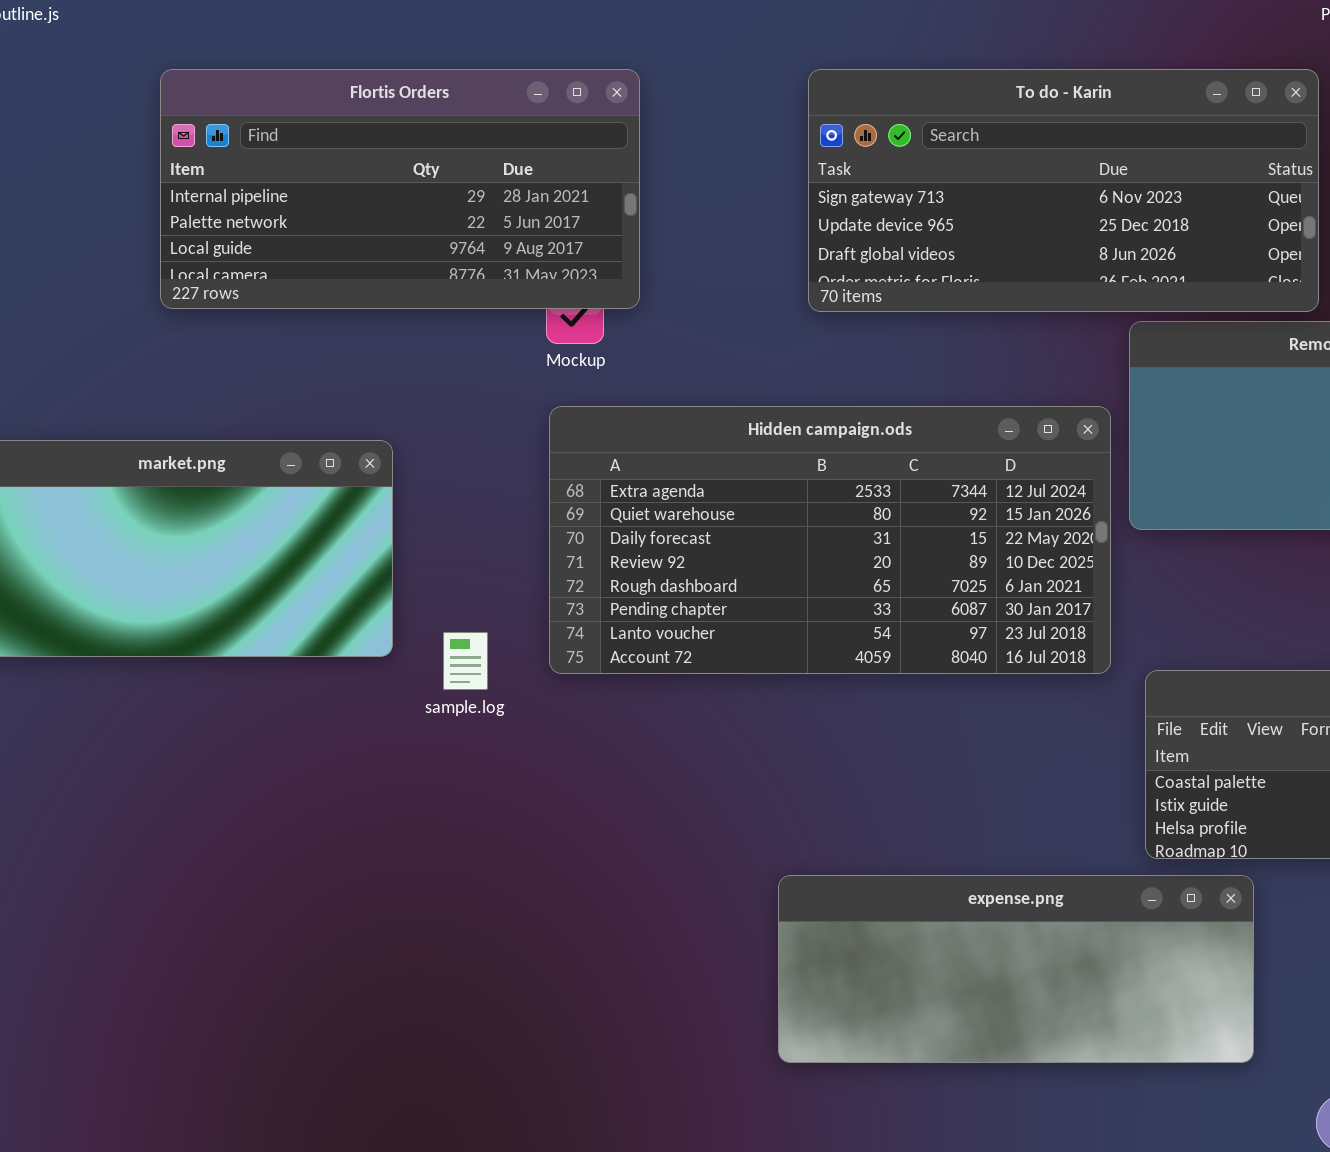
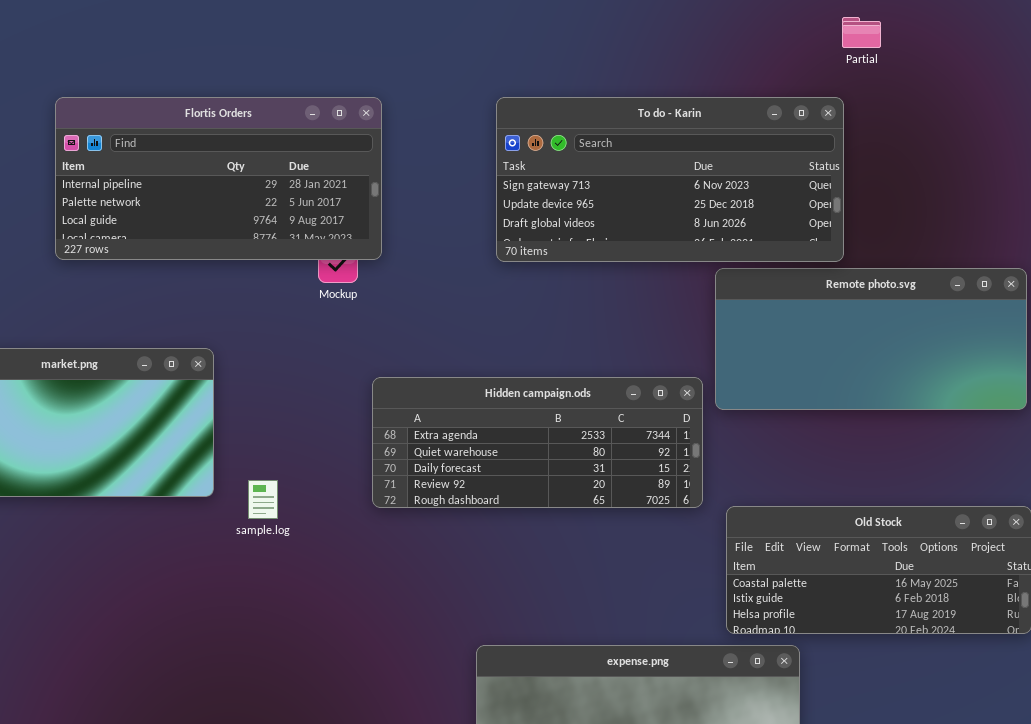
Hidden campaign.ods: [549,406,1111,674] -> [372,377,703,508], resized

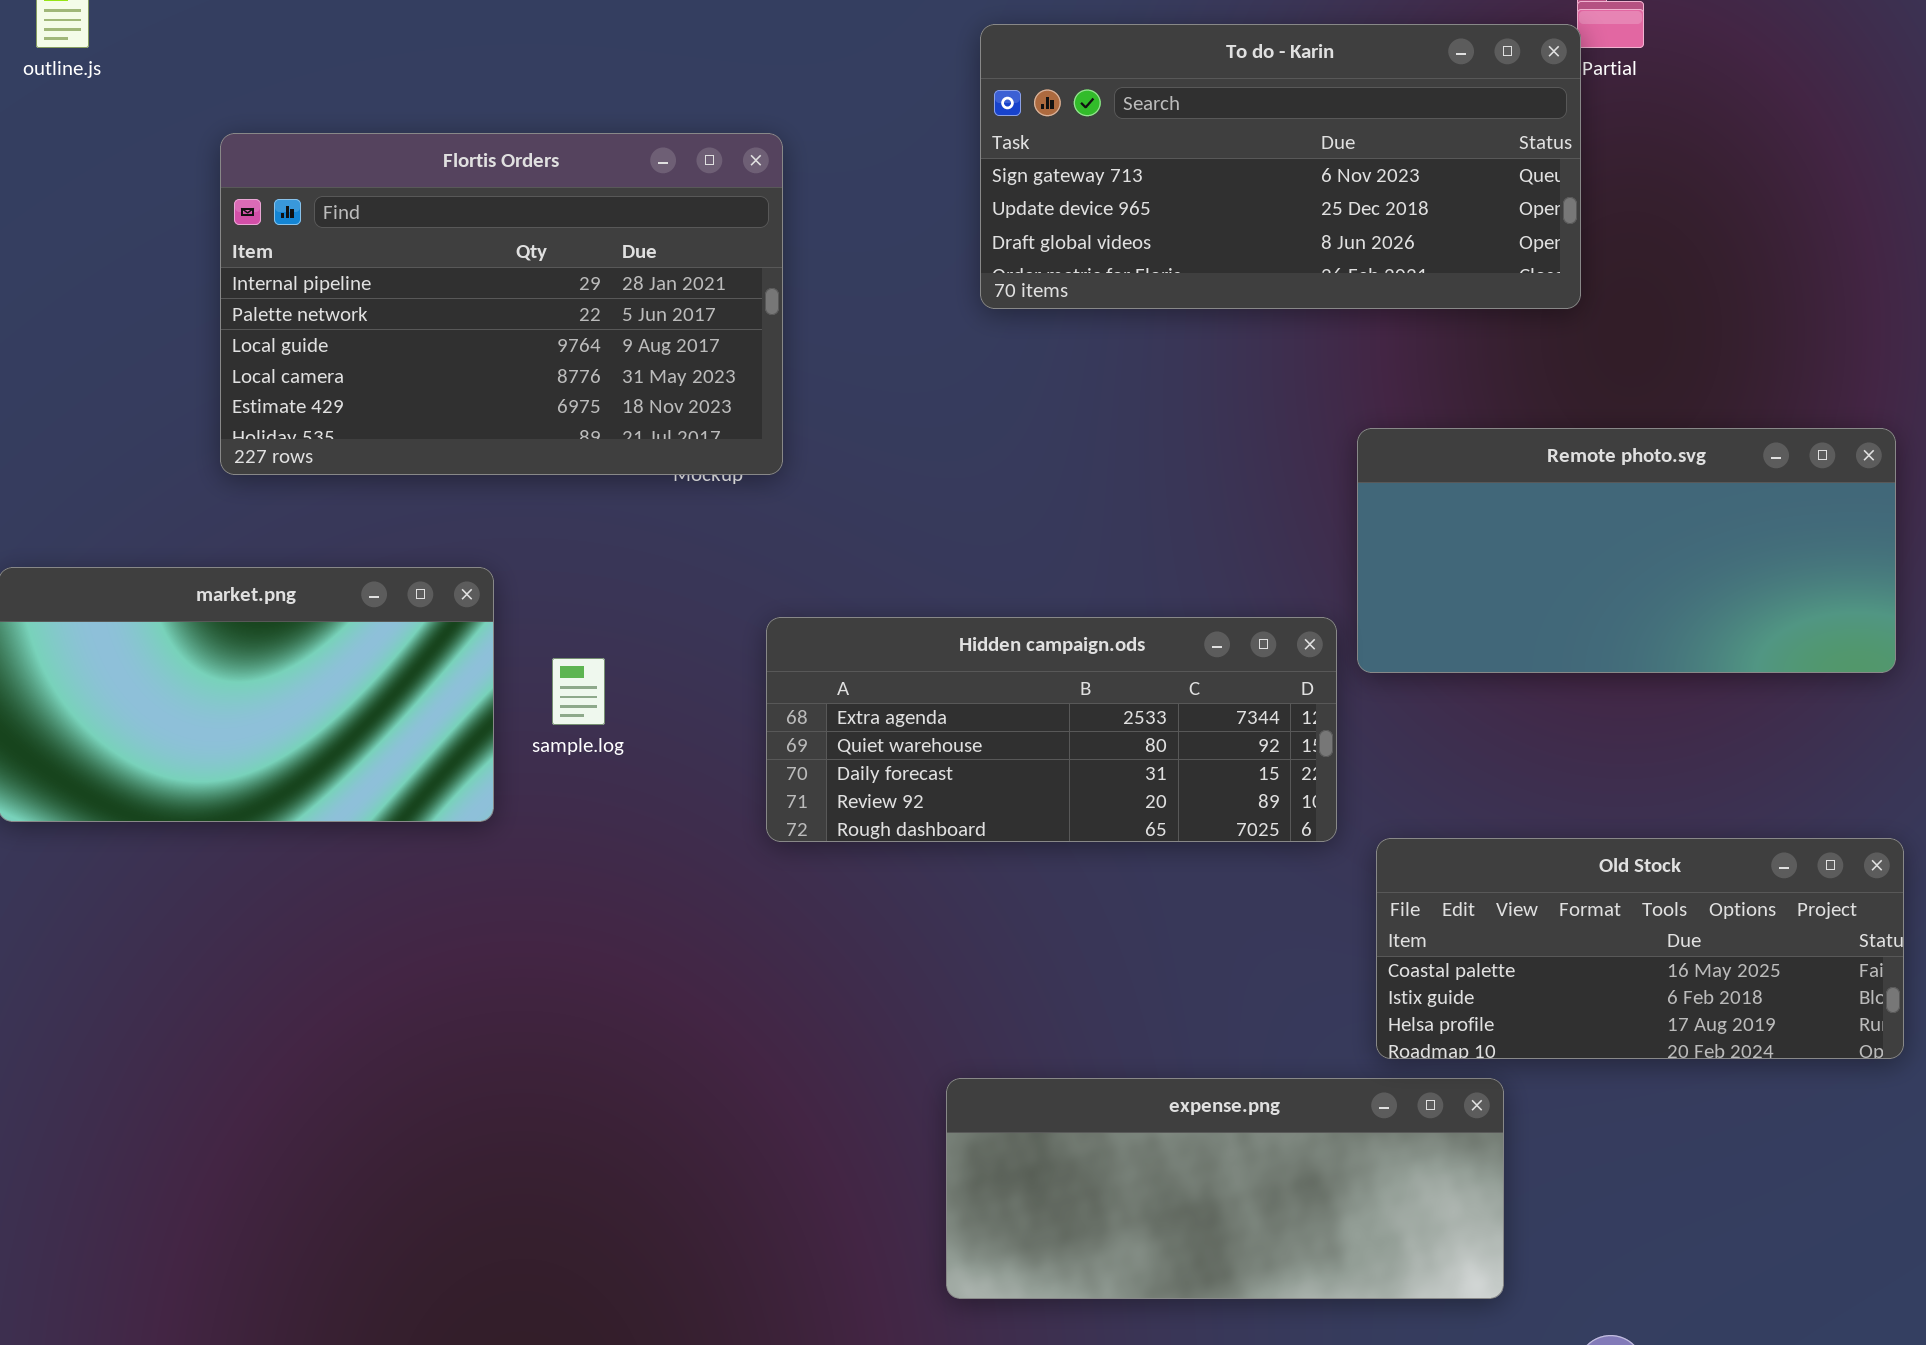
Flortis Orders: [55,97,382,260] -> [220,133,783,475], resized
To do - Karin: [496,97,844,262] -> [980,24,1581,309], moved
sample.log: [248,480,278,519] -> [552,658,605,725], moved

